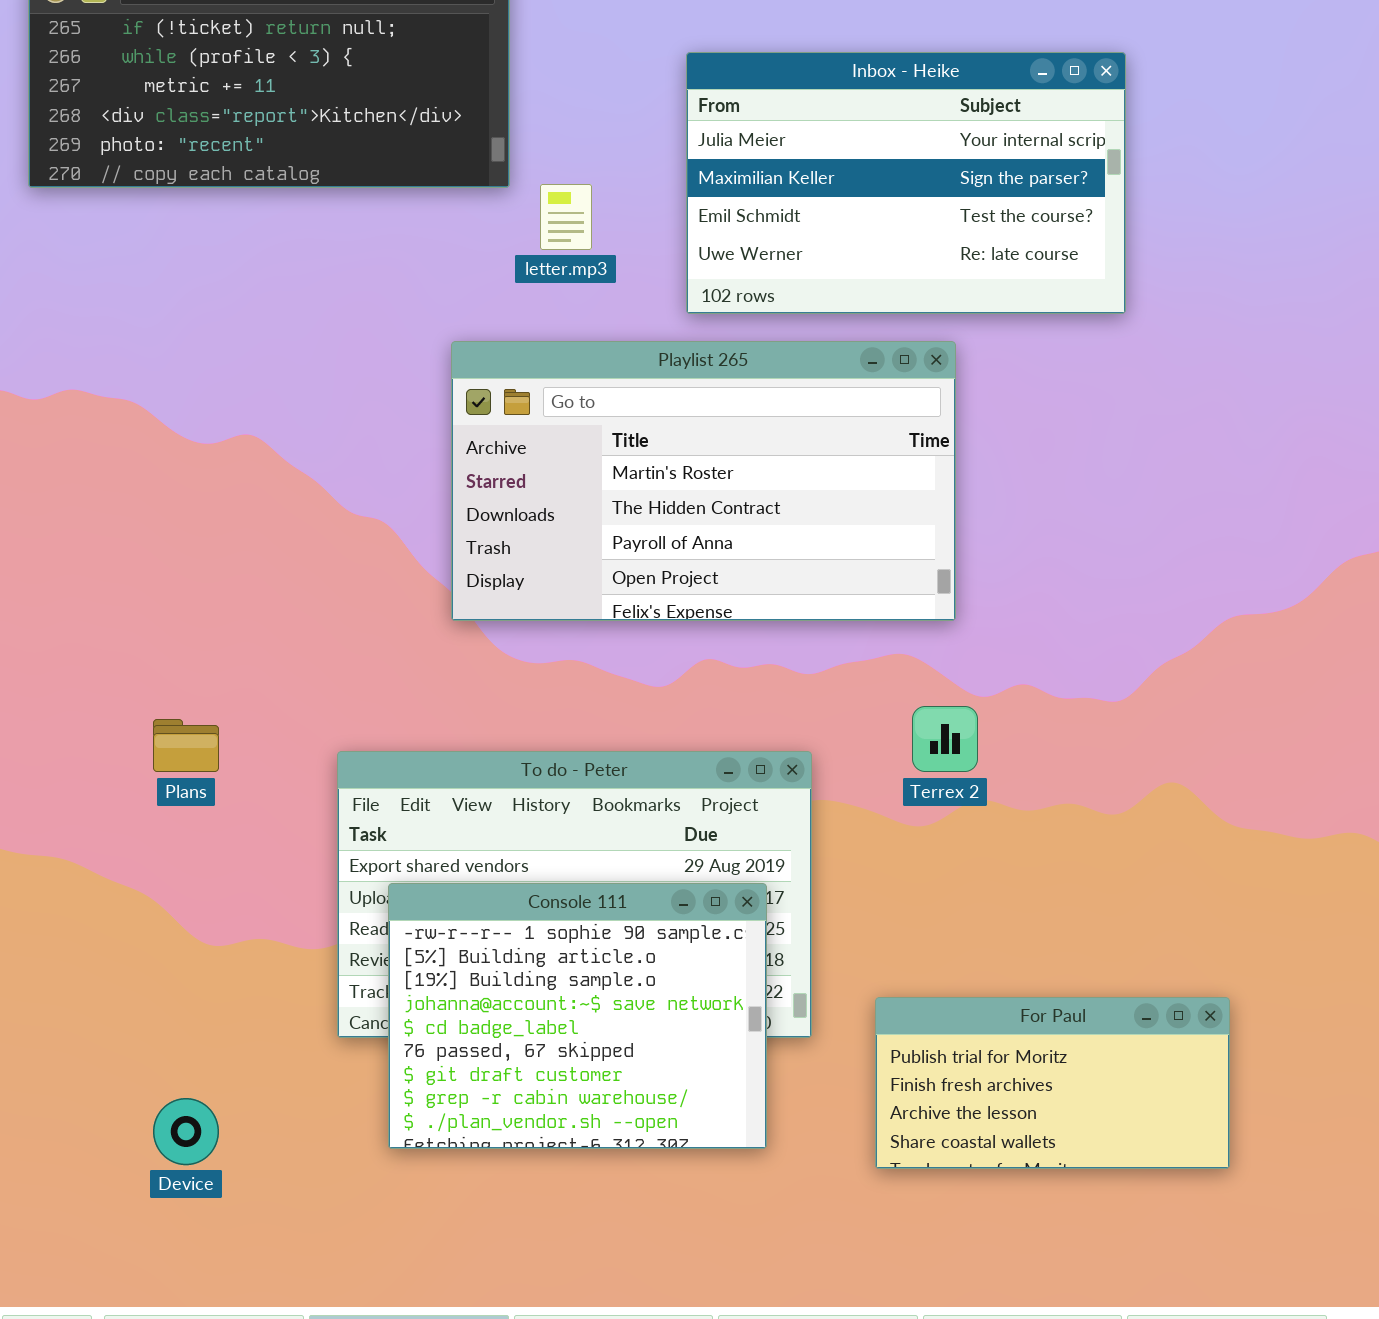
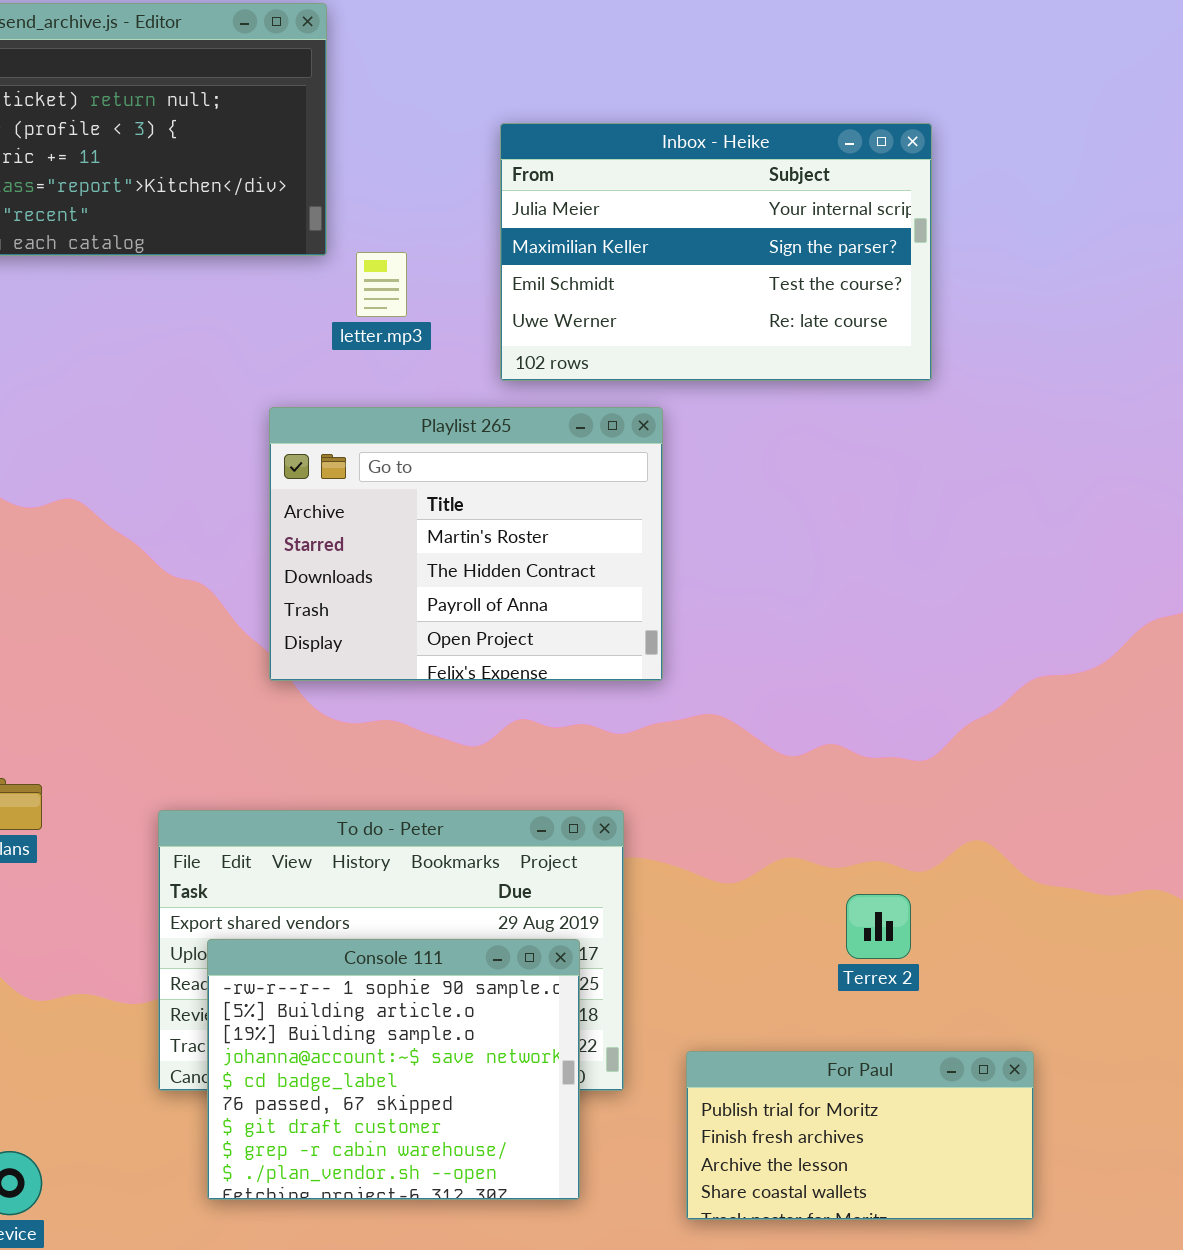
Playlist 265: [451,341,956,621] -> [269,407,663,681], resized
Terrex 2: [912,706,978,772] -> [846,894,911,959], moved

